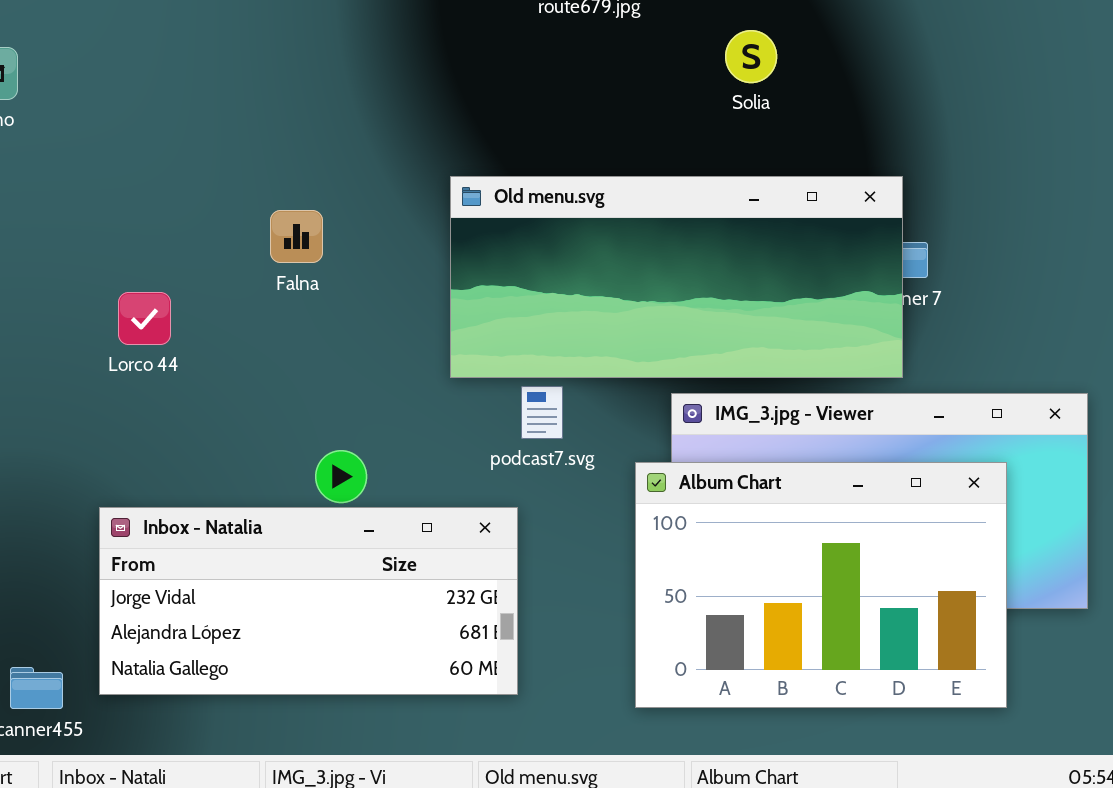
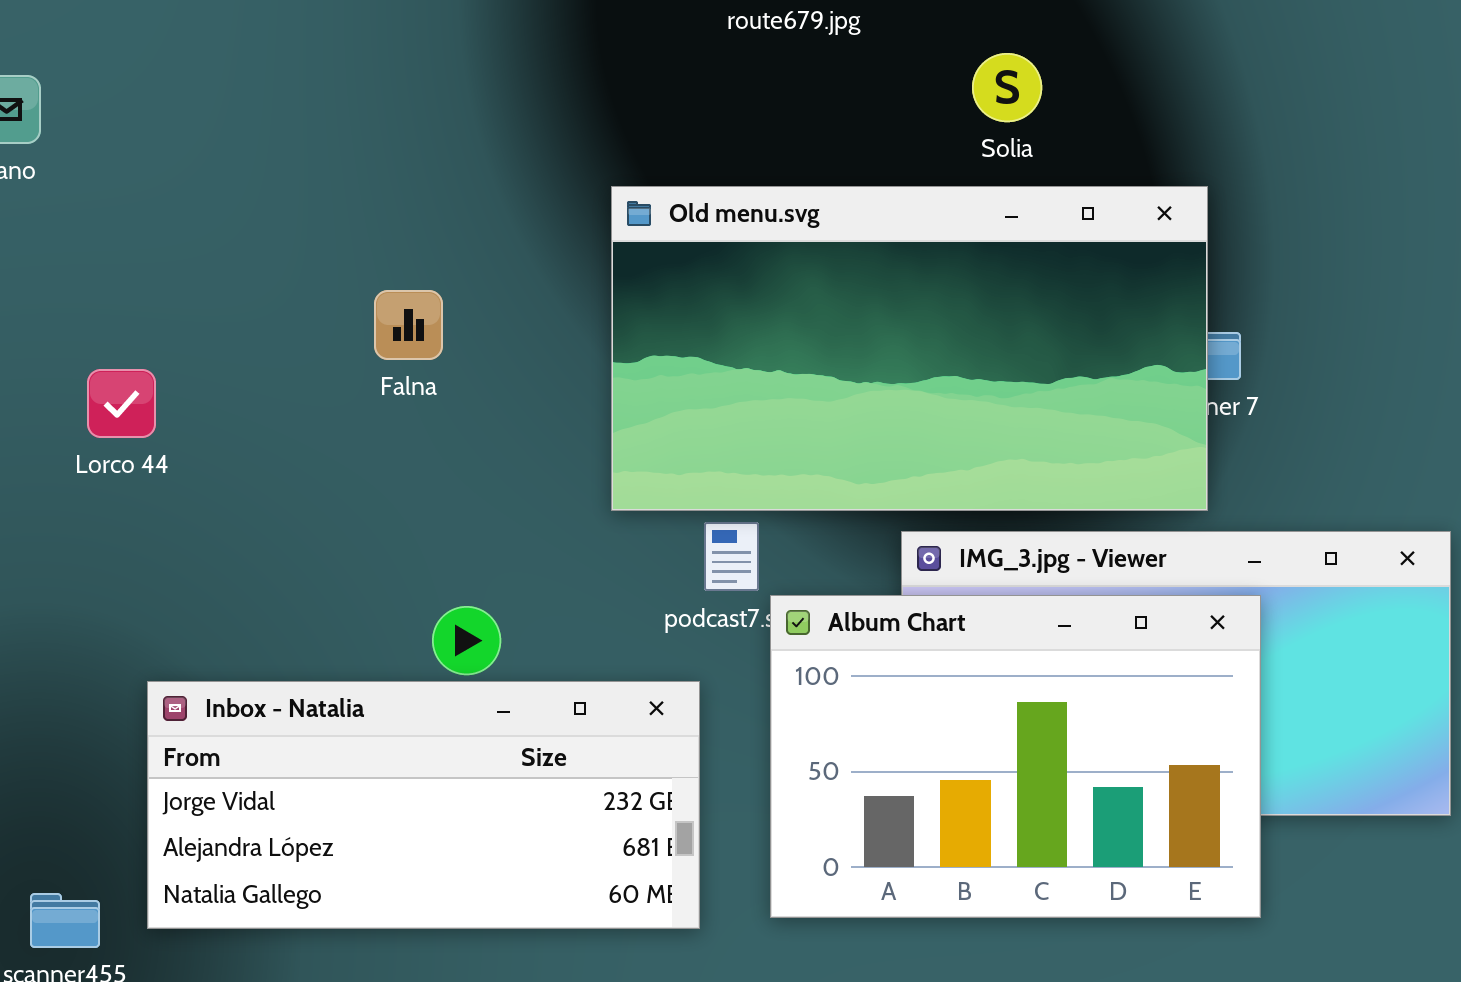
Old menu.svg: [450,176,903,378] -> [611,186,1208,511], resized
Lorco 44: [118,292,171,345] -> [87,369,156,438], moved
Album Chart: [635,462,1007,708] -> [770,595,1261,918], moved

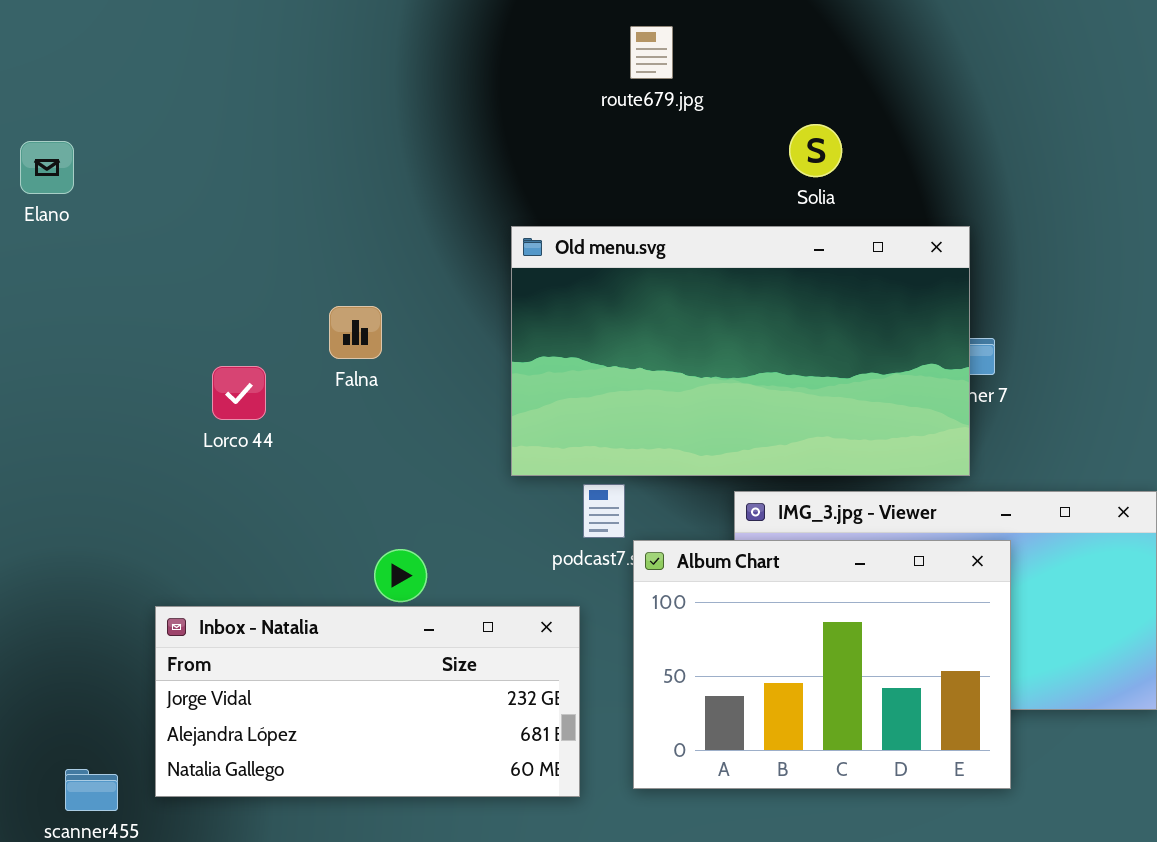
Lorco 44: [87,369,156,438] -> [212,366,266,420], moved

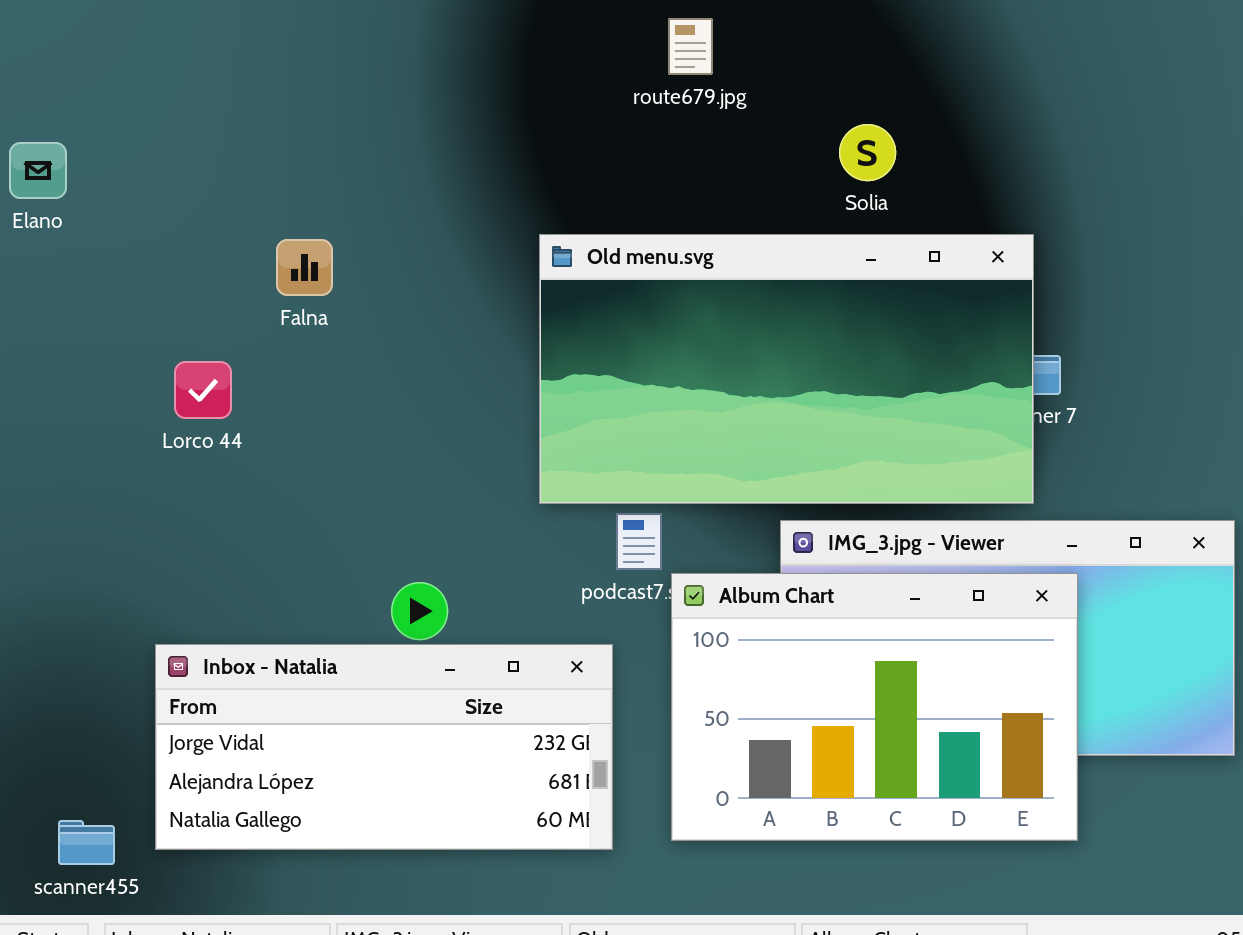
Falna: [329,306,382,359] -> [276,239,333,296], moved
Lorco 44: [212,366,266,420] -> [174,361,232,419], moved

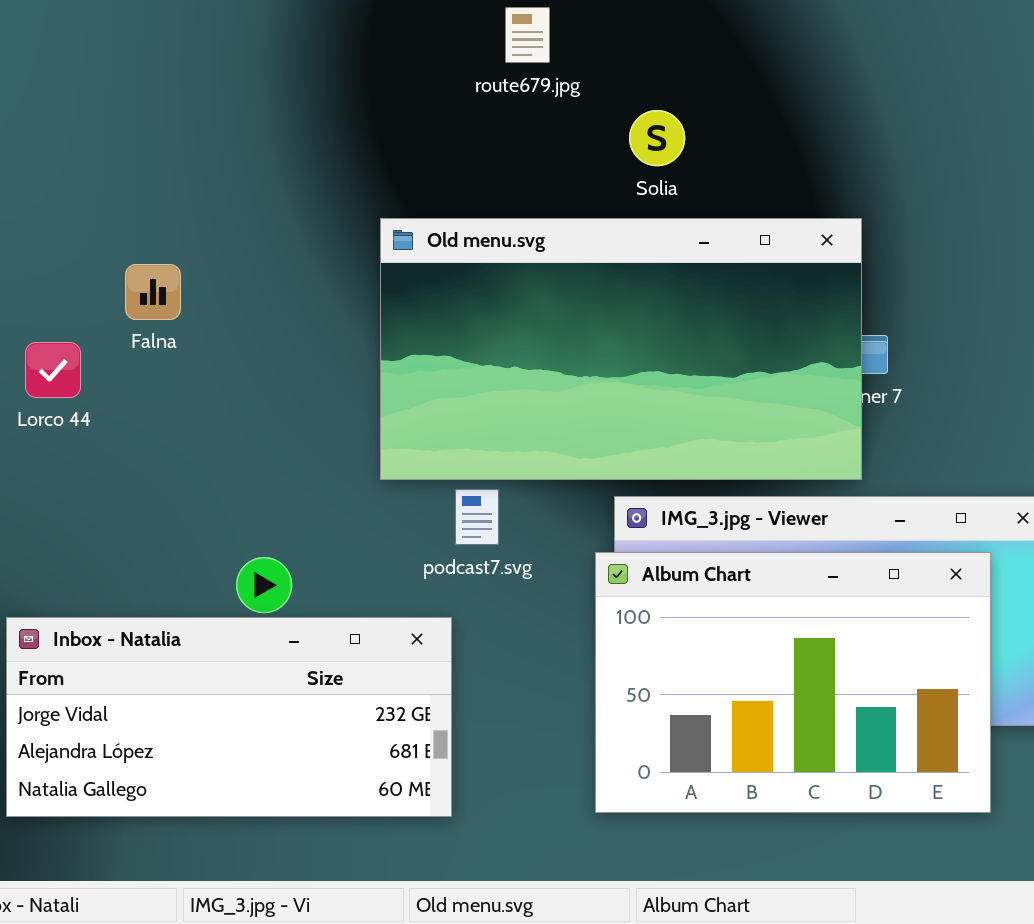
Solia: [839,124,896,181] -> [629,110,685,166], moved
Falna: [276,239,333,296] -> [125,264,181,320], moved
Album Chart: [671,573,1078,841] -> [595,552,991,813], moved

